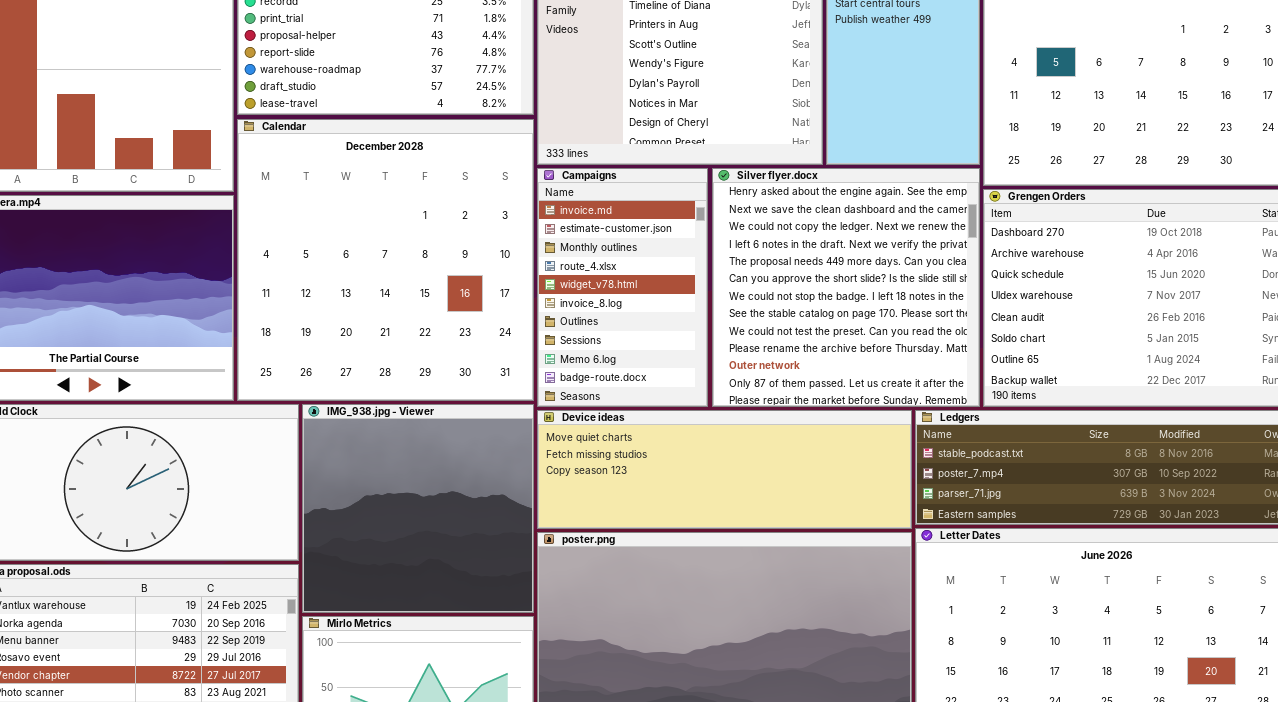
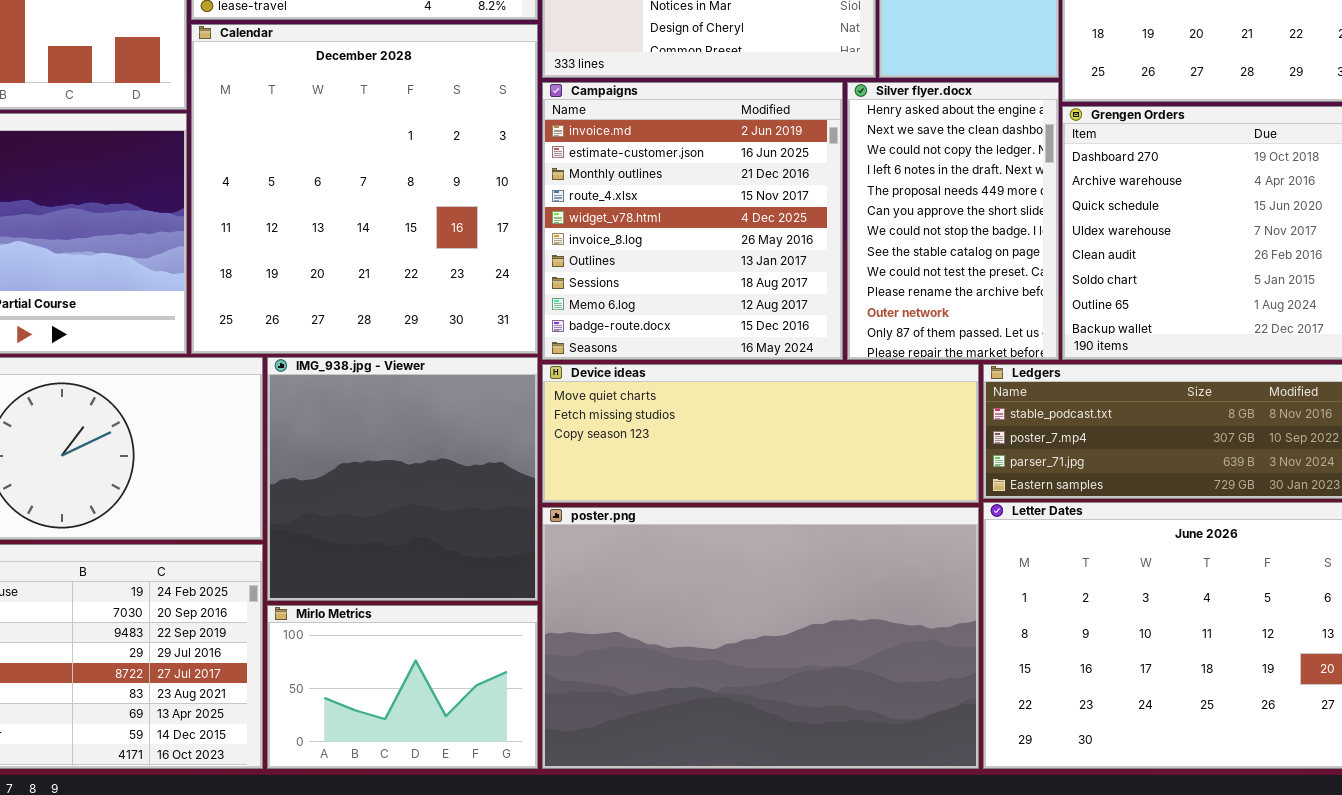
Campaigns: [537,168,708,407] -> [542,82,843,360], resized
Silver flyer.docx: [712,168,980,407] -> [847,82,1059,360], resized

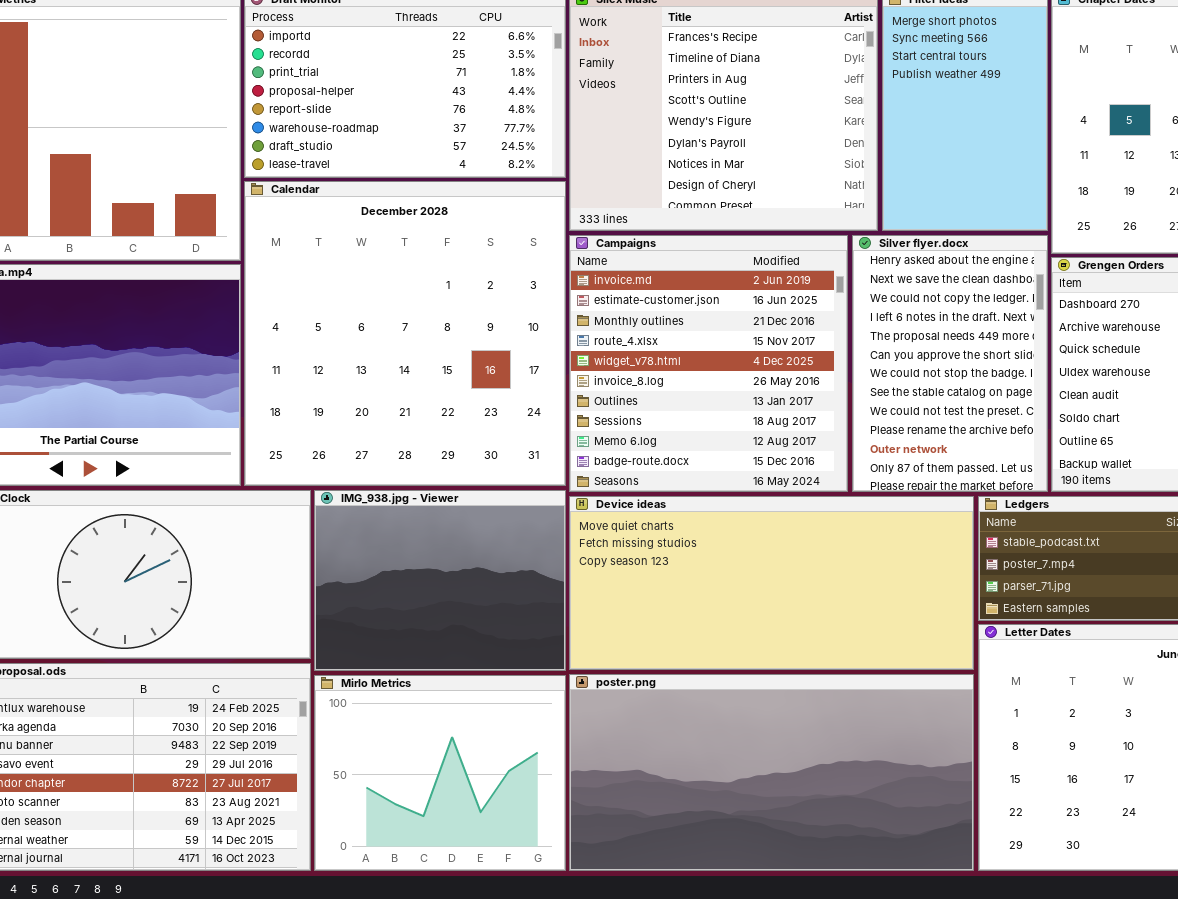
IMG_938.jpg - Viewer: [267,357,538,601] -> [314,490,566,671], resized
Device ideas: [542,364,979,503] -> [569,496,974,670], resized
poster.png: [542,507,979,769] -> [569,674,974,871], resized
Mirlo Metrics: [267,605,538,769] -> [314,675,566,871], resized

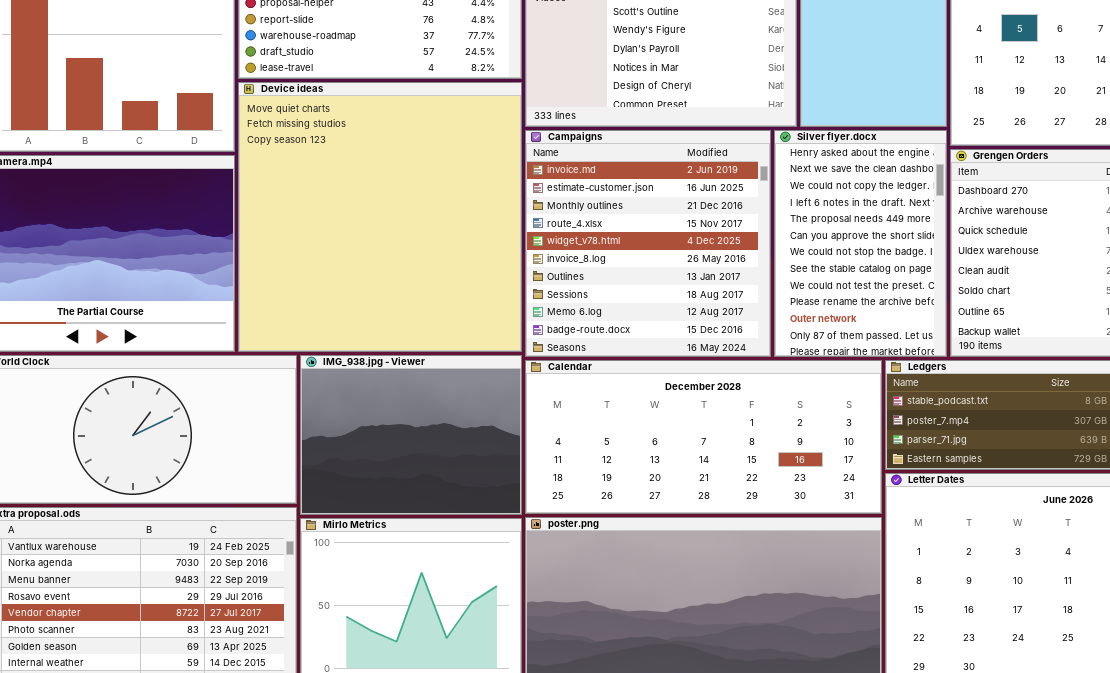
Calendar: [244,181,566,486] -> [525,360,882,514], moved, resized
Device ideas: [569,496,974,670] -> [238,82,522,352], moved, resized

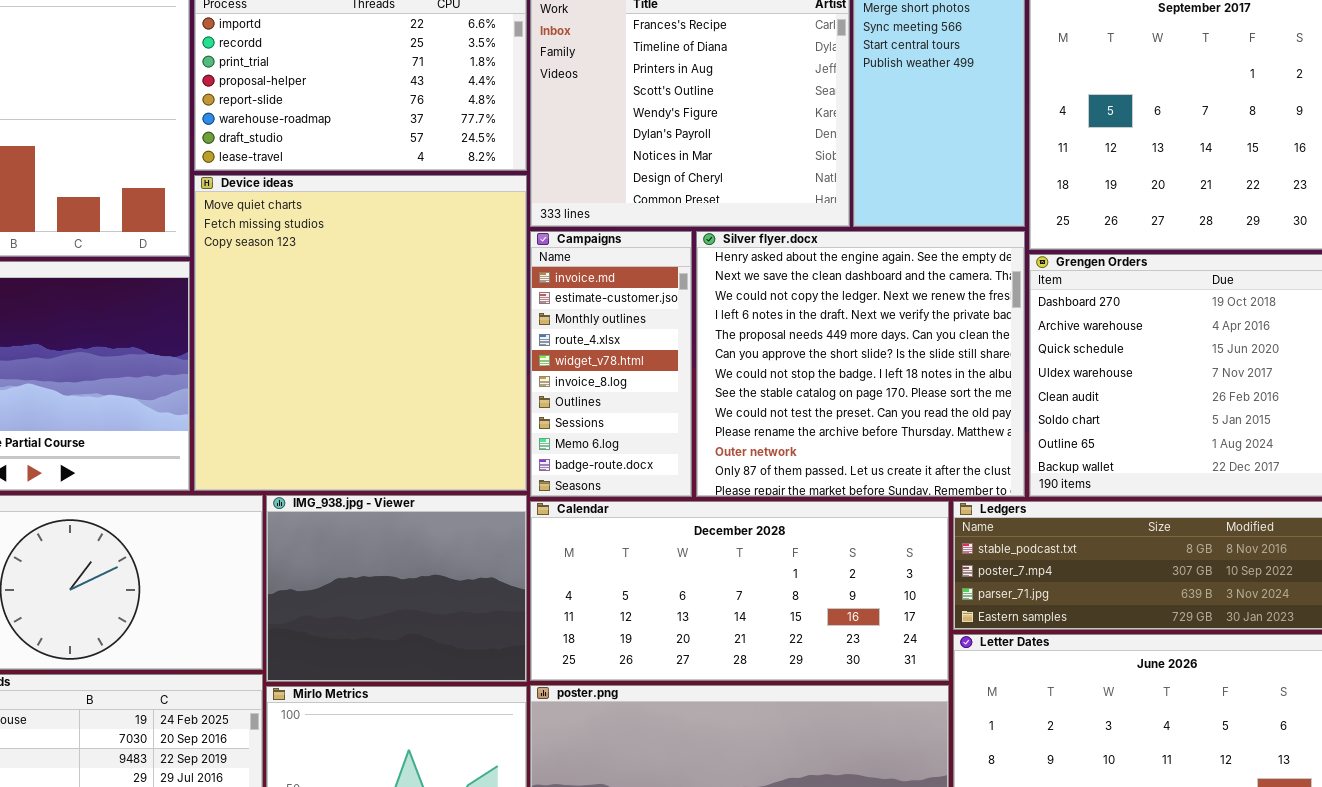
Campaigns: [525,130,771,357] -> [530,231,692,497], resized
Silver flyer.docx: [774,130,947,357] -> [696,231,1025,497], resized

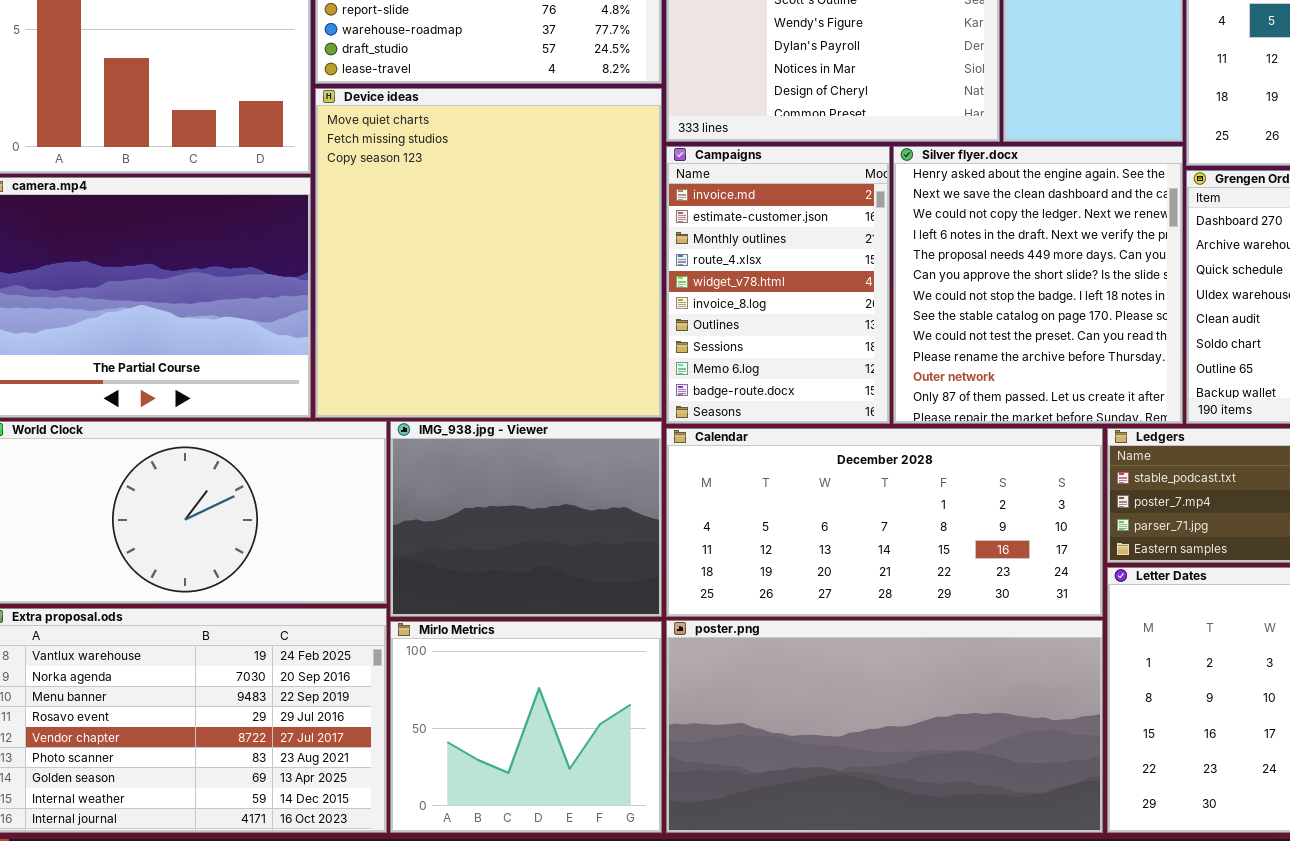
Campaigns: [530,231,692,497] -> [666,146,890,424], resized
Silver flyer.docx: [696,231,1025,497] -> [893,146,1183,424], resized

